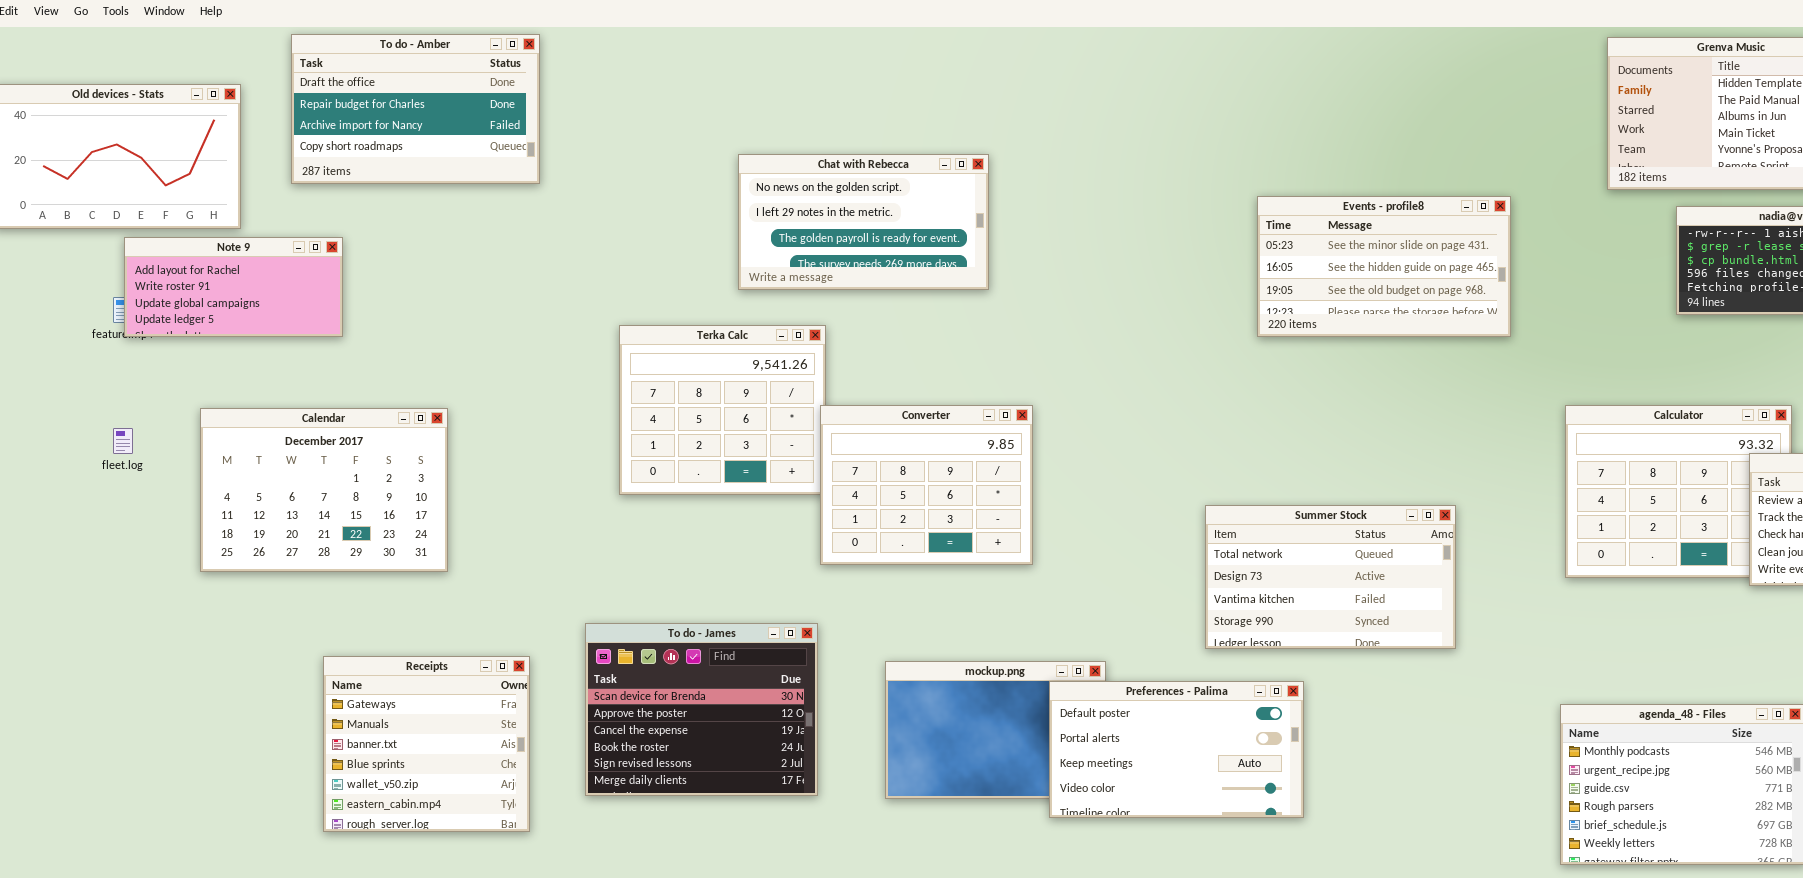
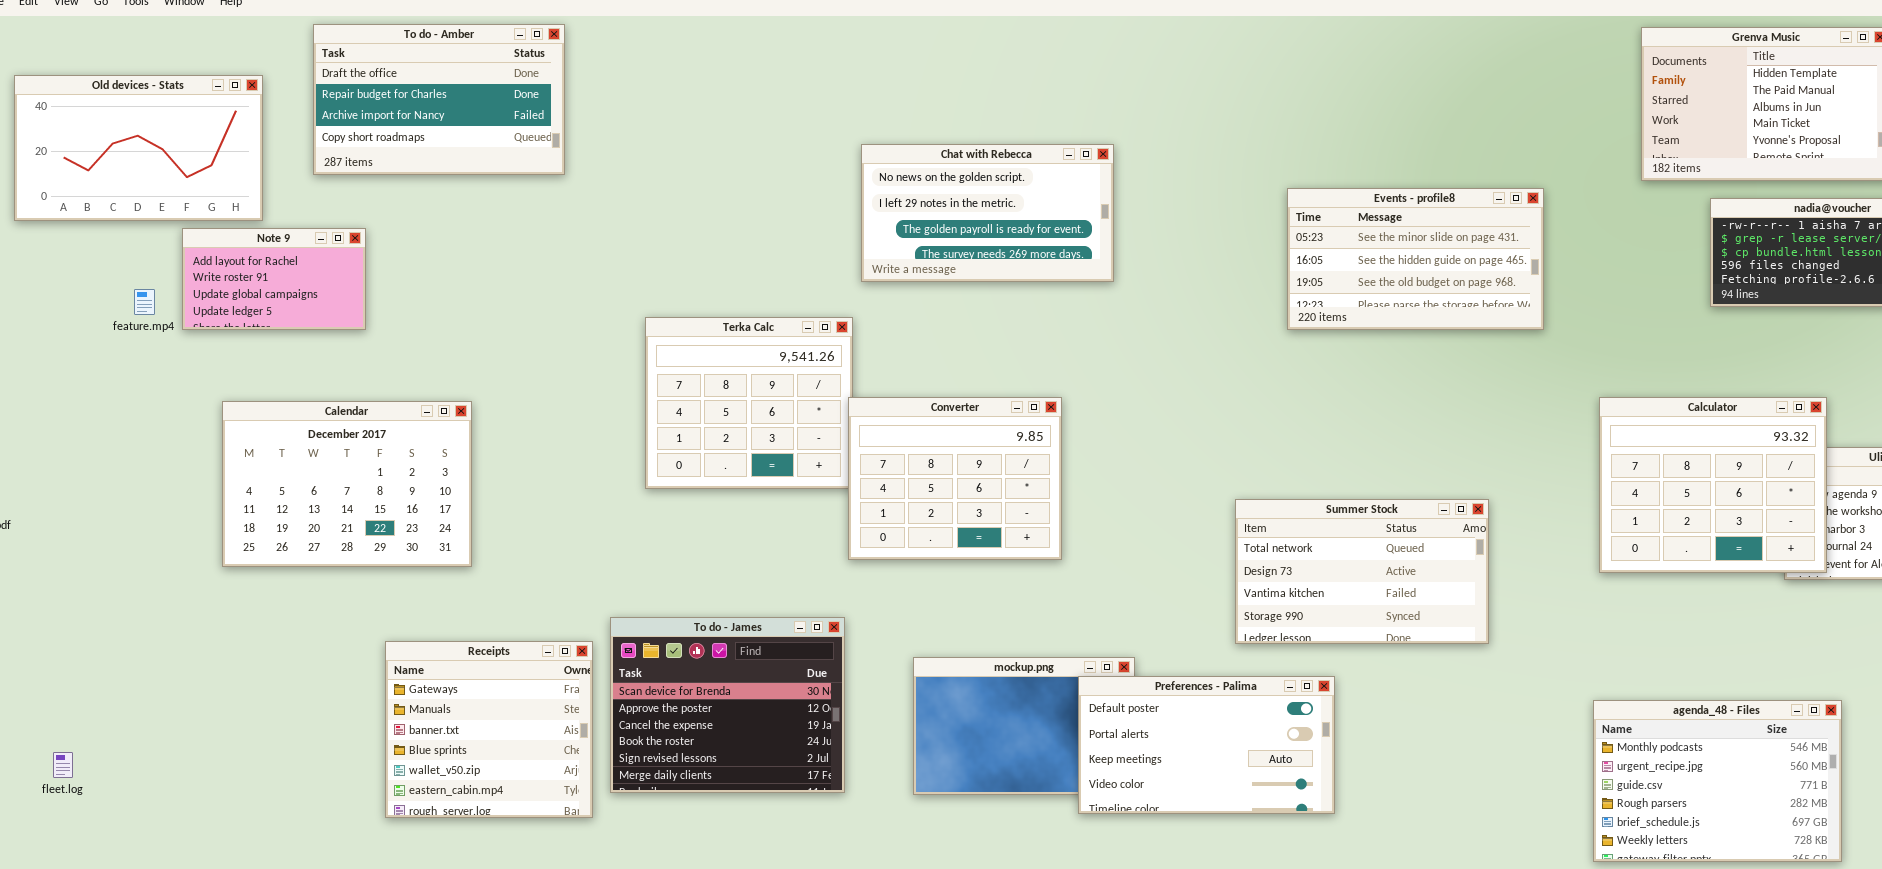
Chat with Rebecca: [738,154,989,290] -> [861,144,1114,282], moved
Note 9: [124,237,343,337] -> [182,228,366,330], resized
Calculator: [1565,405,1792,578] -> [1599,397,1827,573], raised
fleet.log: [113,428,133,454] -> [53,752,73,778], moved
Receipts: [323,656,530,832] -> [385,641,593,818], moved

